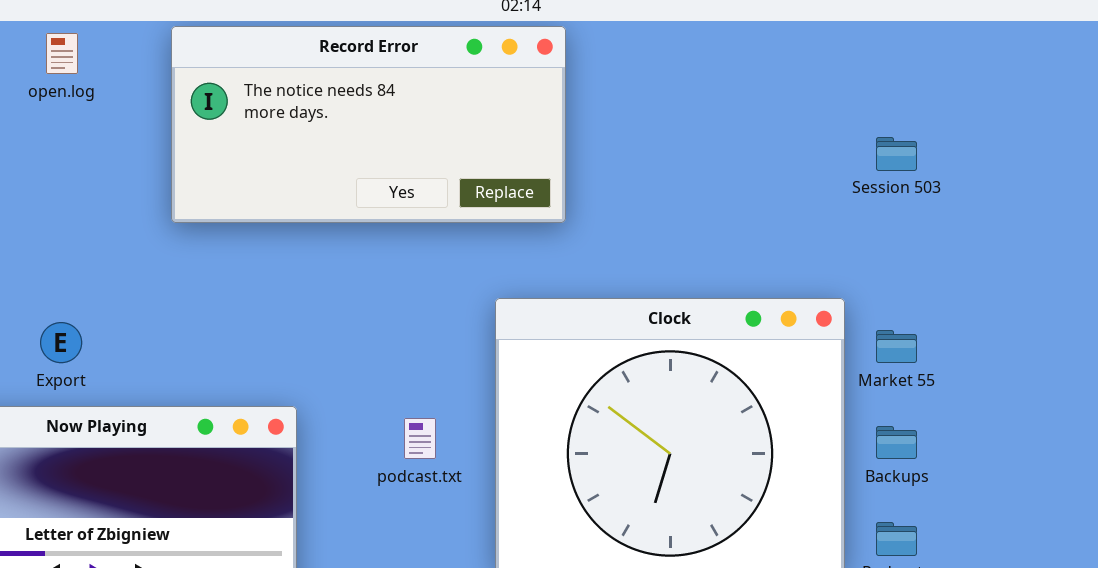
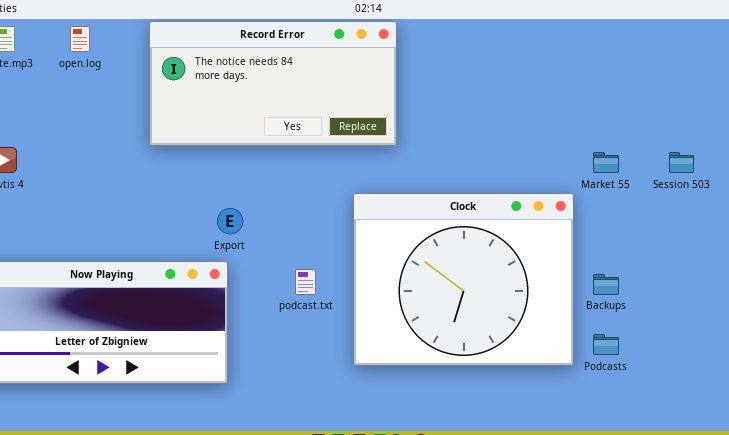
Session 503: [876,137,917,171] -> [669,152,694,173], moved
Export: [40,322,82,363] -> [217,208,243,234], moved
Market 55: [876,330,917,363] -> [593,152,619,173], moved

